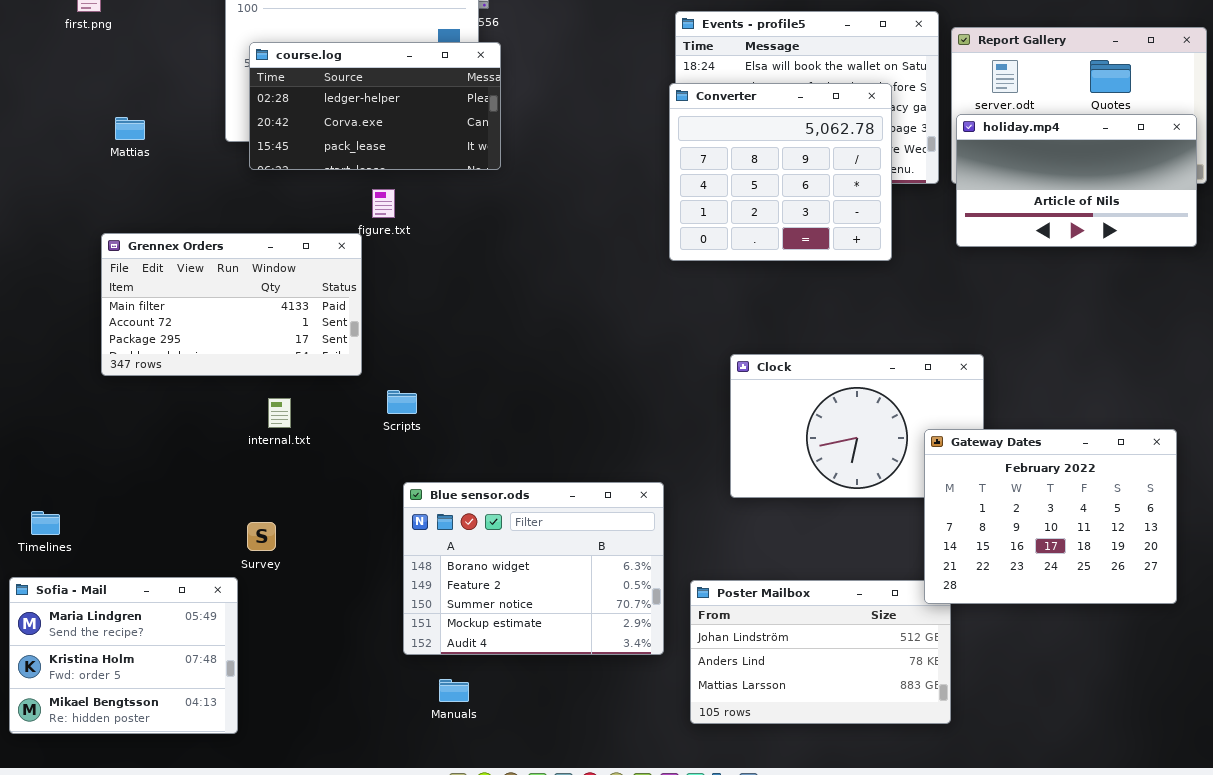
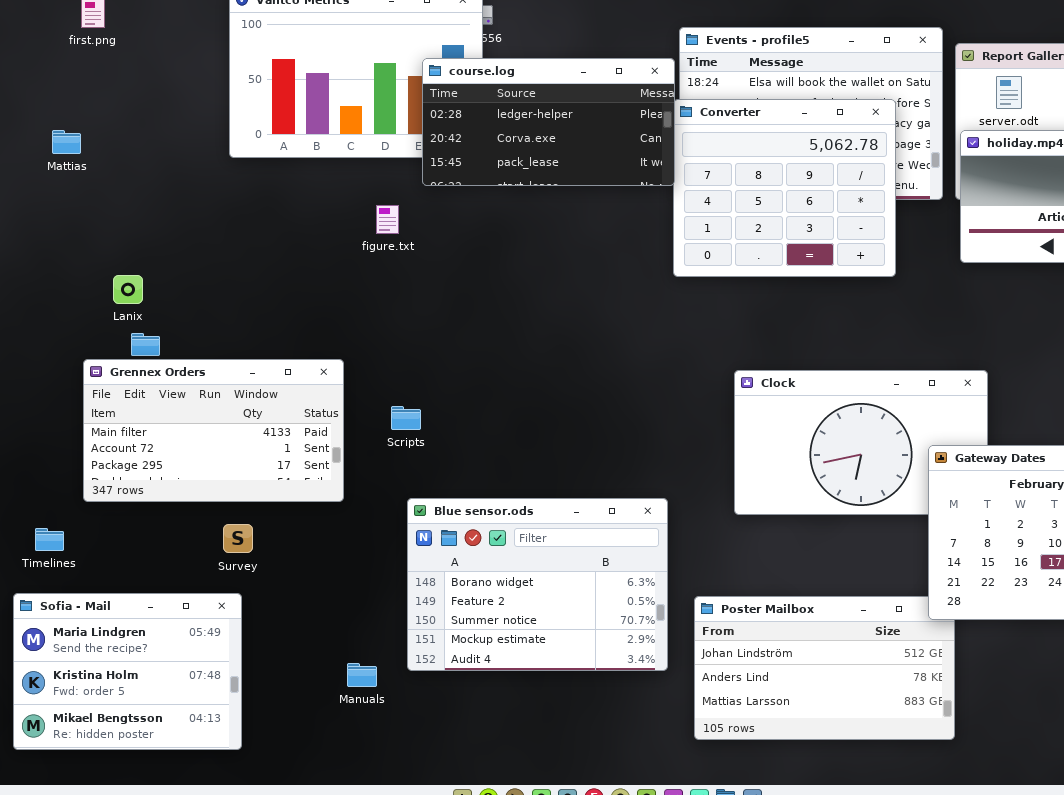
course.log: [249,42,501,170] -> [422,58,675,186], moved
Mattias: [115,117,145,140] -> [52,130,81,154], moved
Grennex Orders: [101,233,362,376] -> [83,359,344,502], moved
Survey: [247,522,276,551] -> [223,524,253,553], moved
Manuals: [439,679,469,702] -> [347,663,377,687], moved

